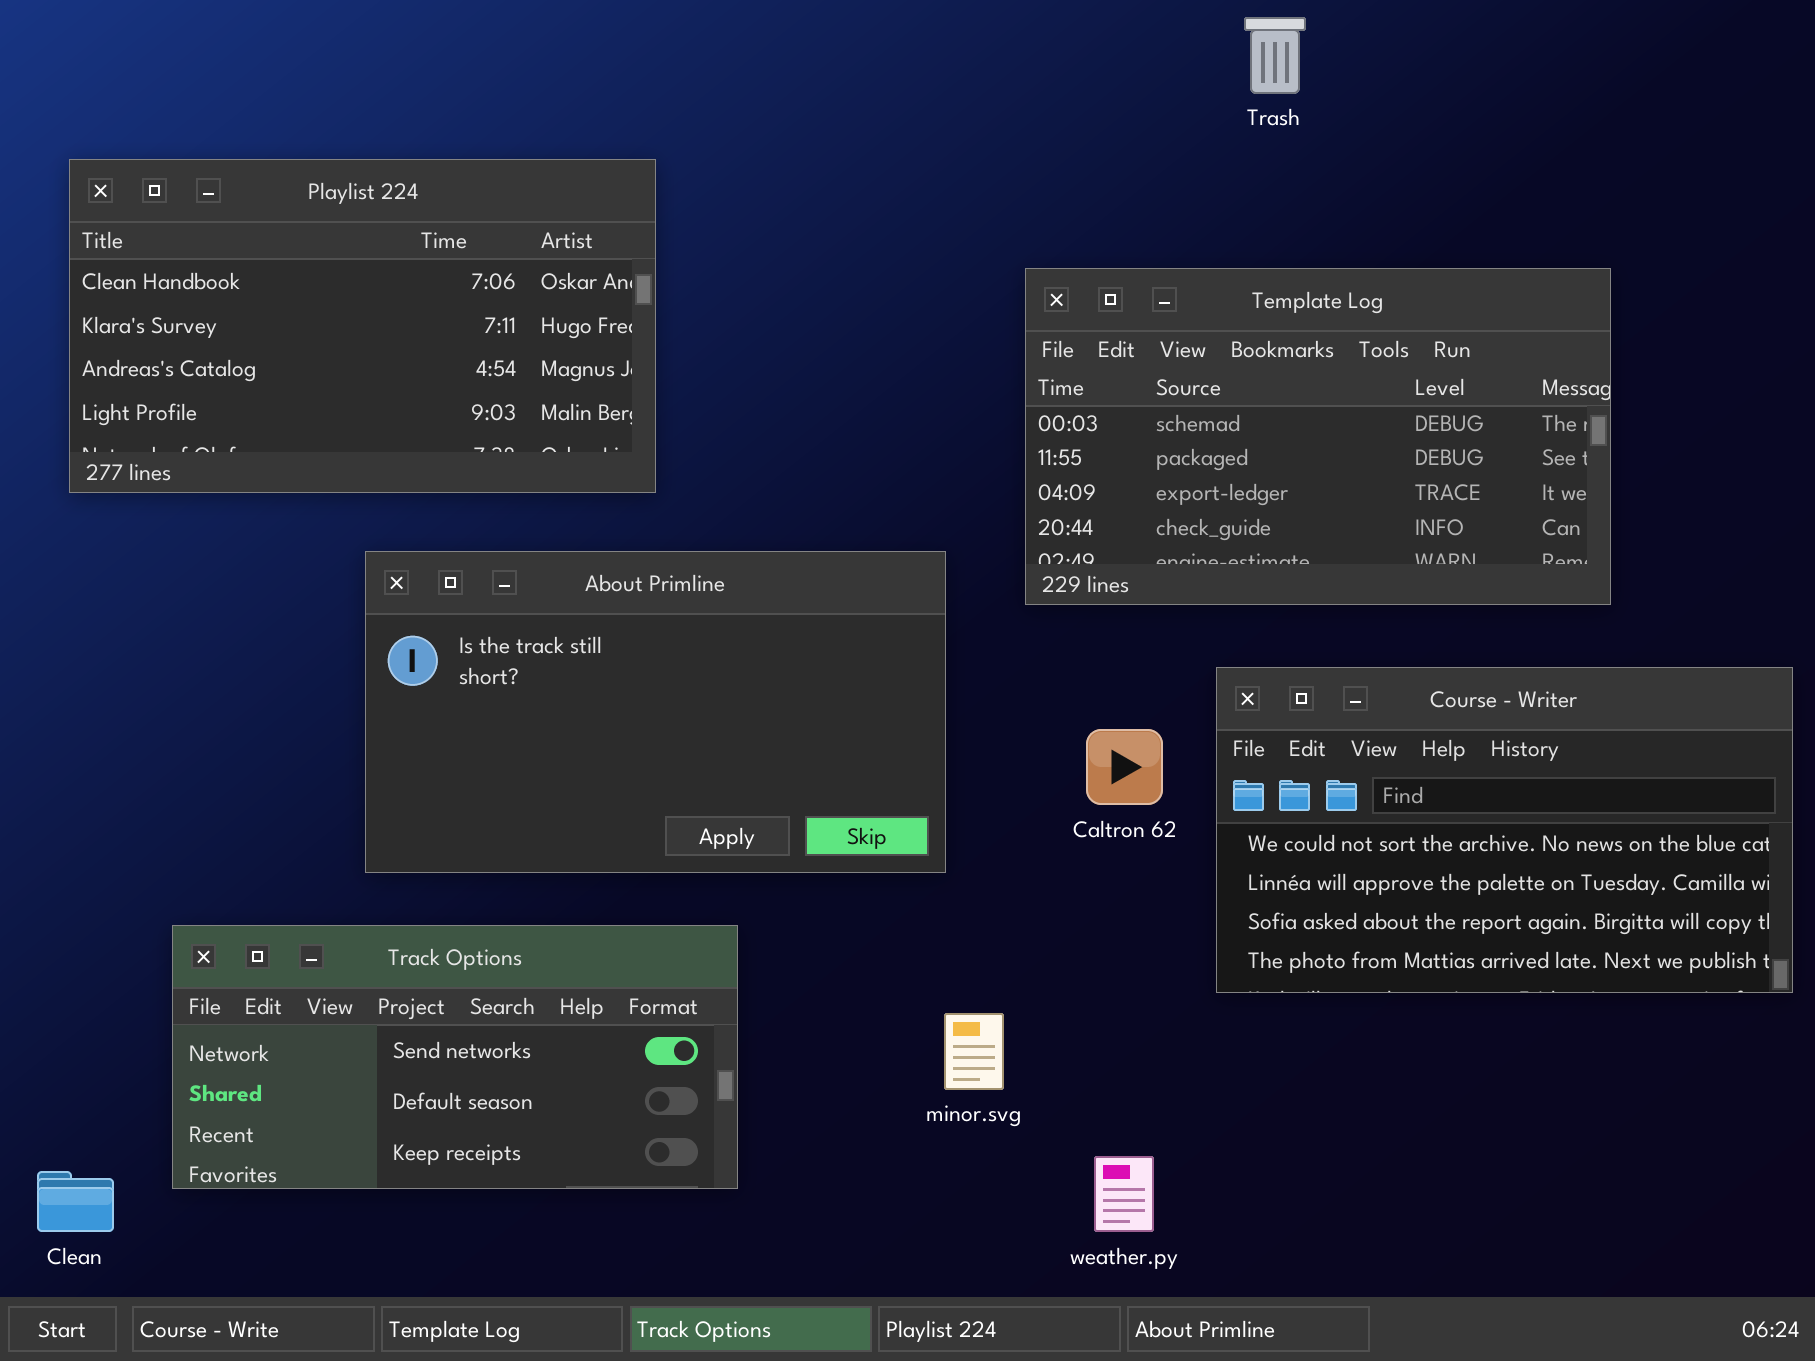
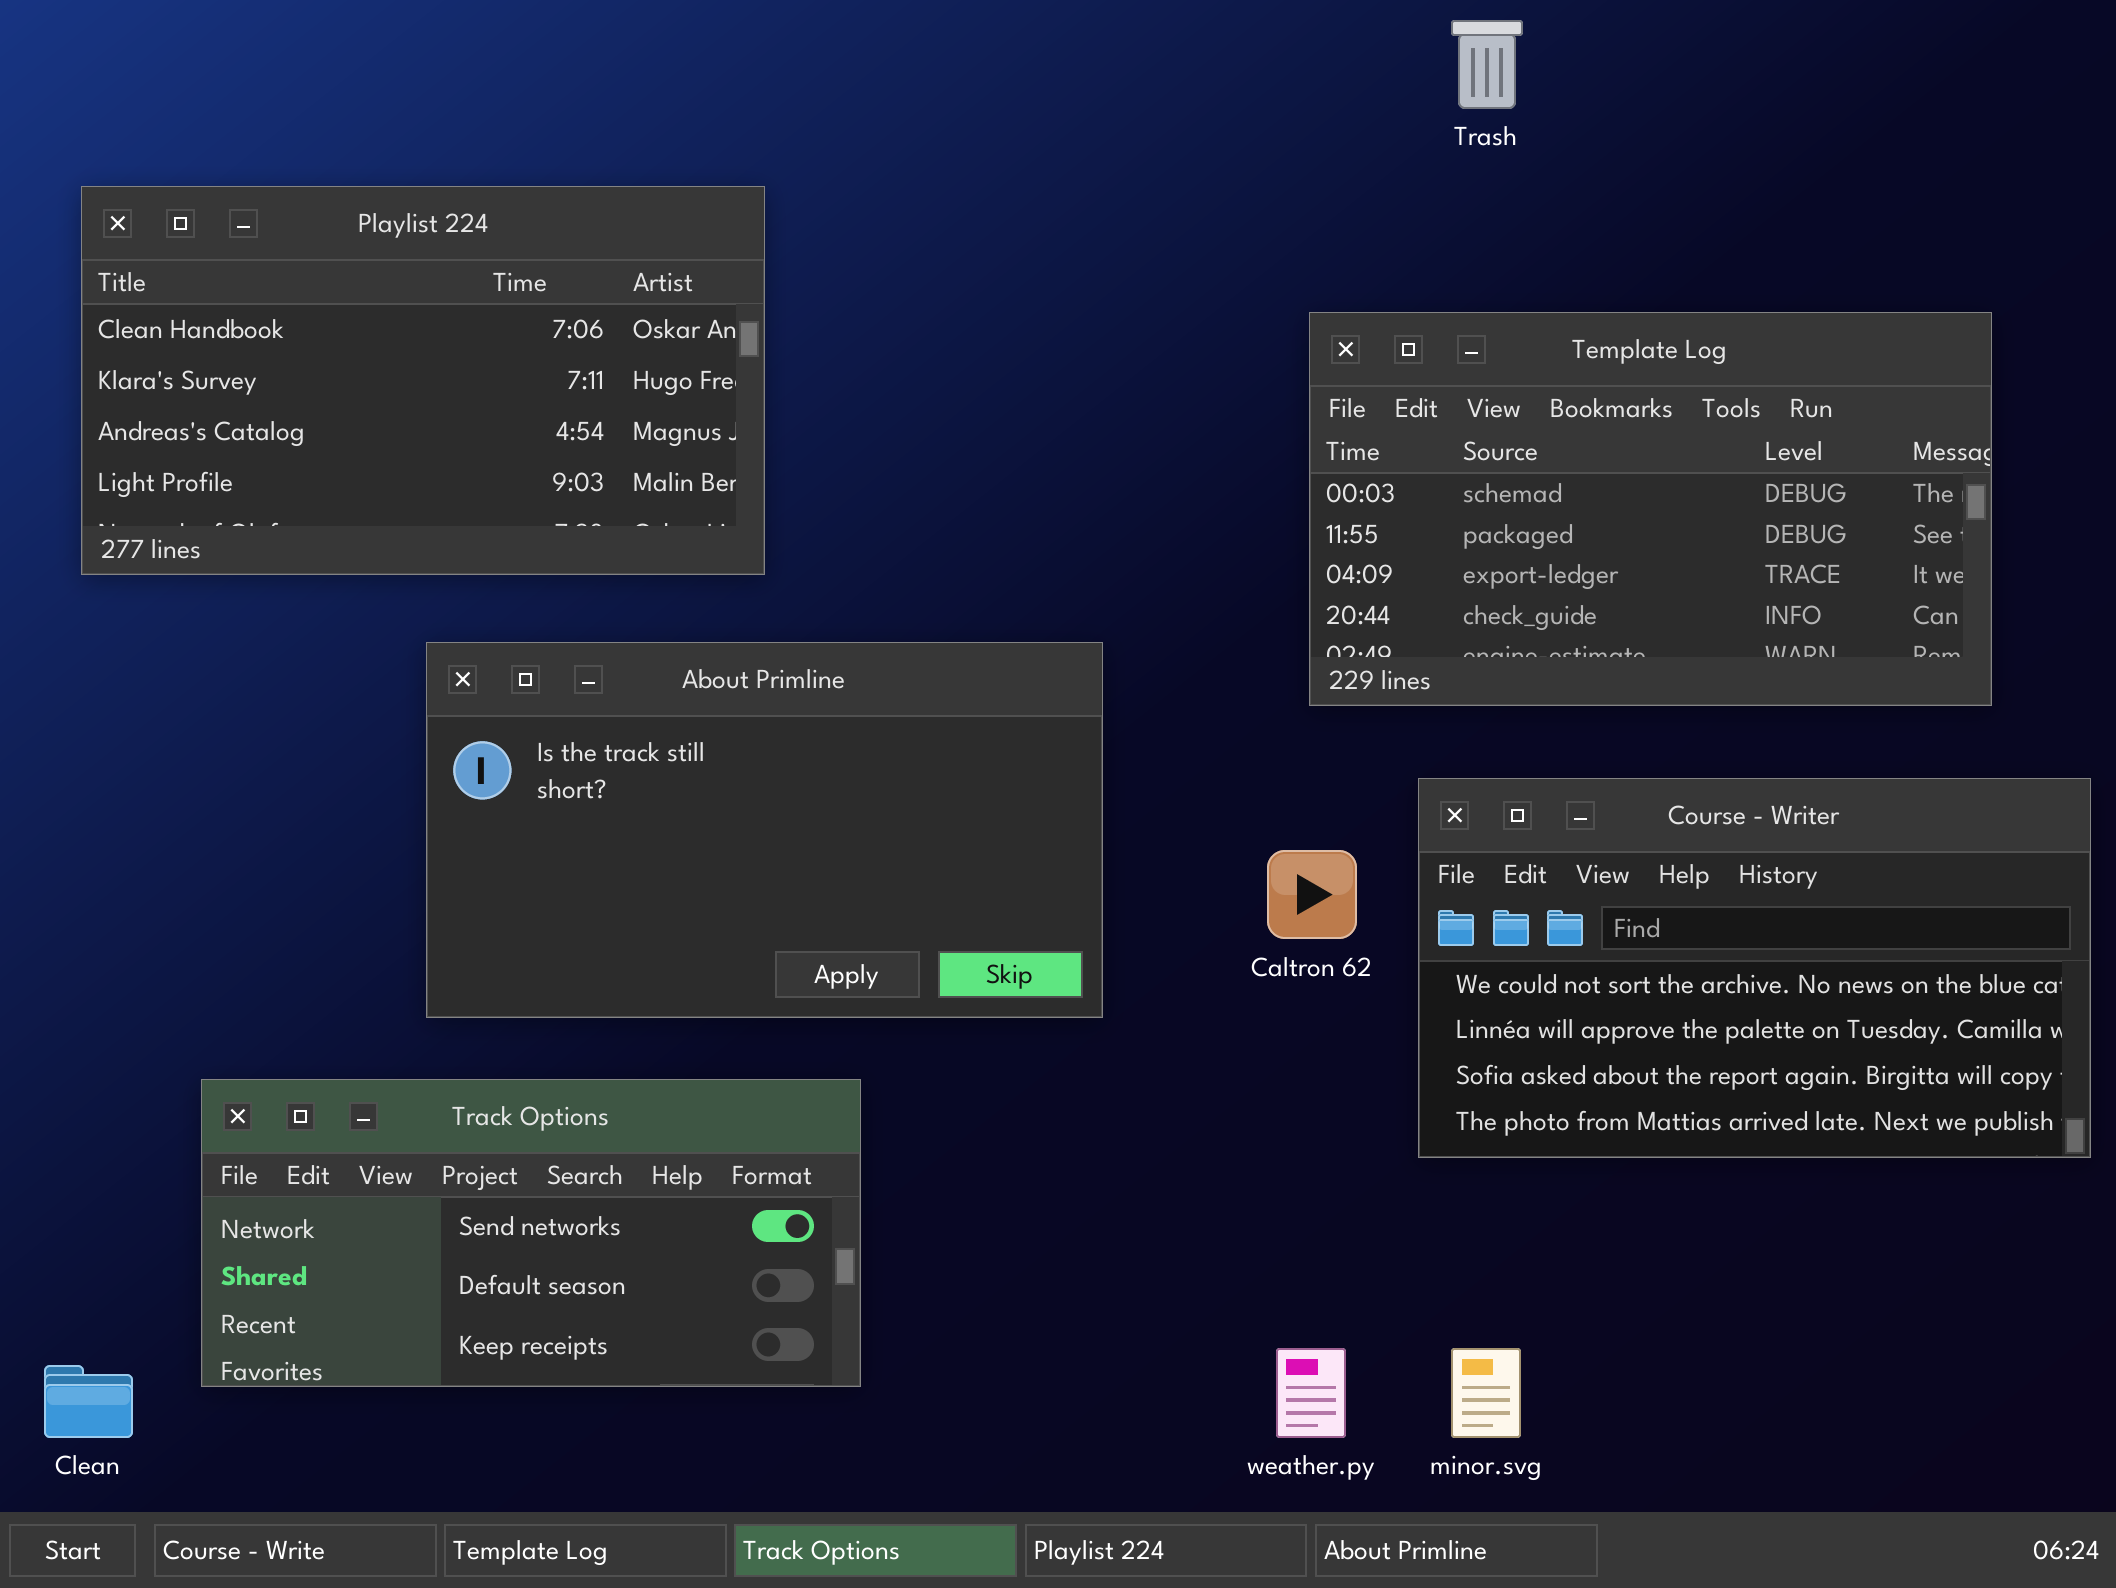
Template Log: [1025,268,1611,605] -> [1309,312,1992,706], moved
minor.svg: [944,1013,1004,1090] -> [1451,1348,1521,1438], moved

